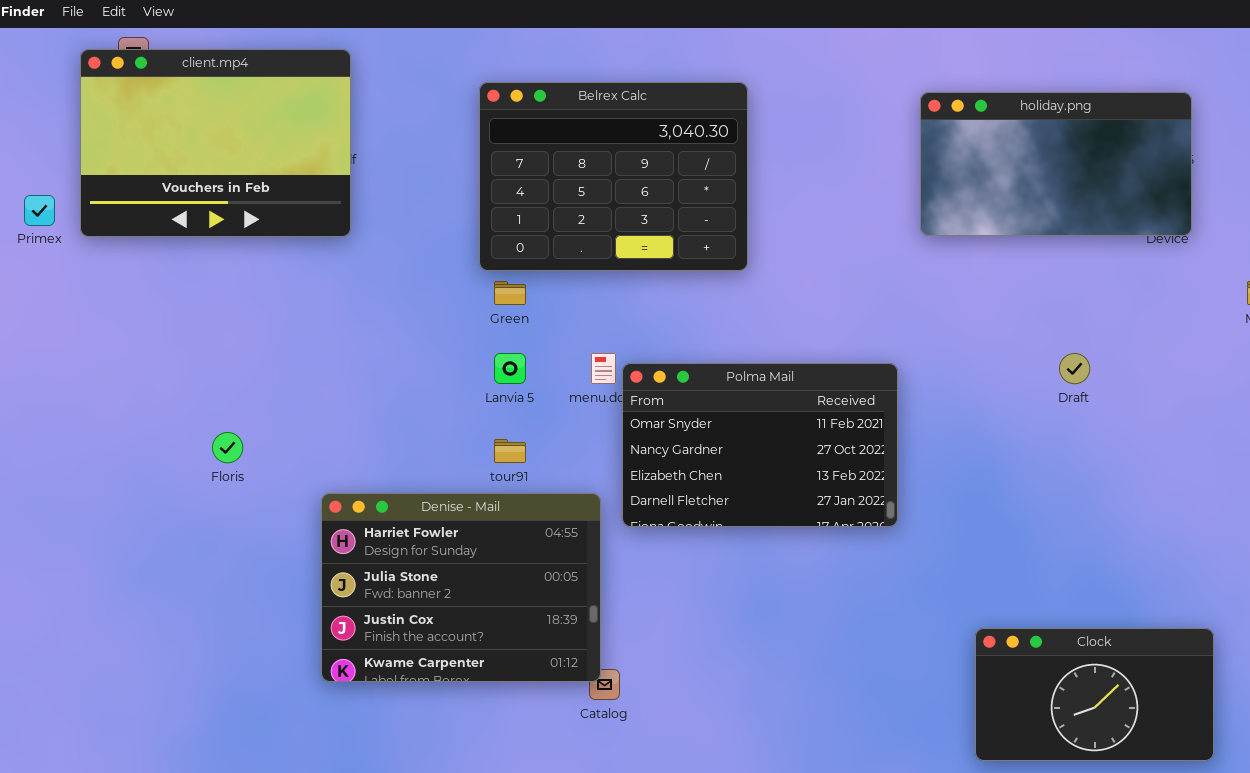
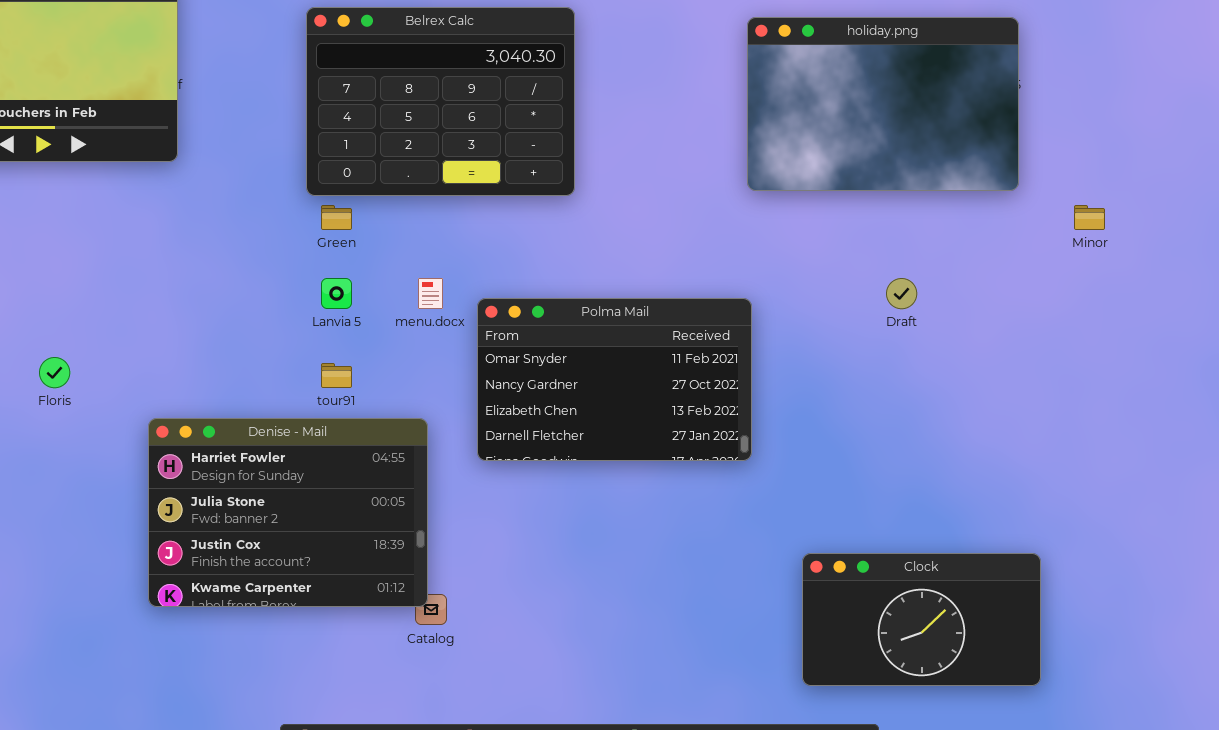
holiday.png: [920,92,1192,236] -> [747,17,1019,191], resized
Polma Mail: [622,363,898,527] -> [477,298,752,461], moved

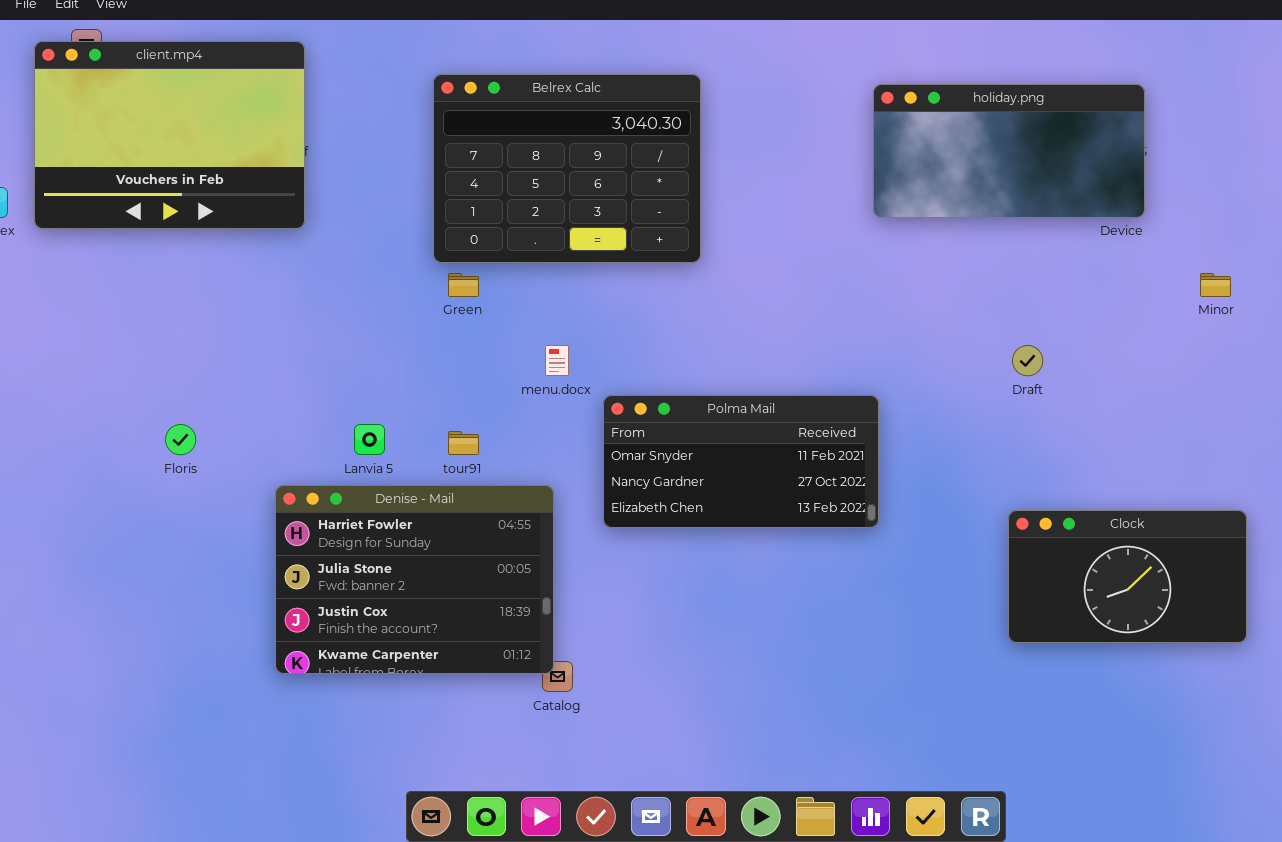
holiday.png: [747,17,1019,191] -> [873,84,1145,218], resized
Lanvia 5: [321,278,352,309] -> [354,424,385,455], moved
Polma Mail: [477,298,752,461] -> [603,395,879,528], resized
Clock: [802,553,1041,686] -> [1008,510,1247,643], moved

